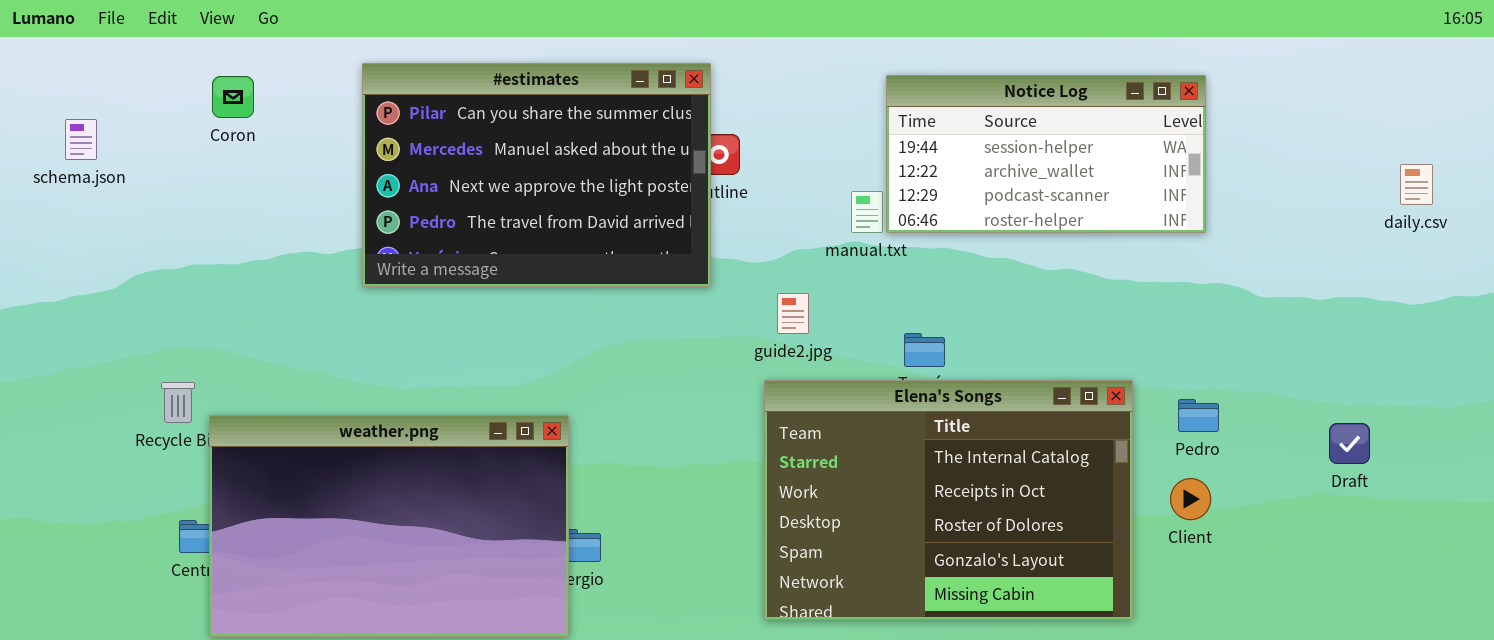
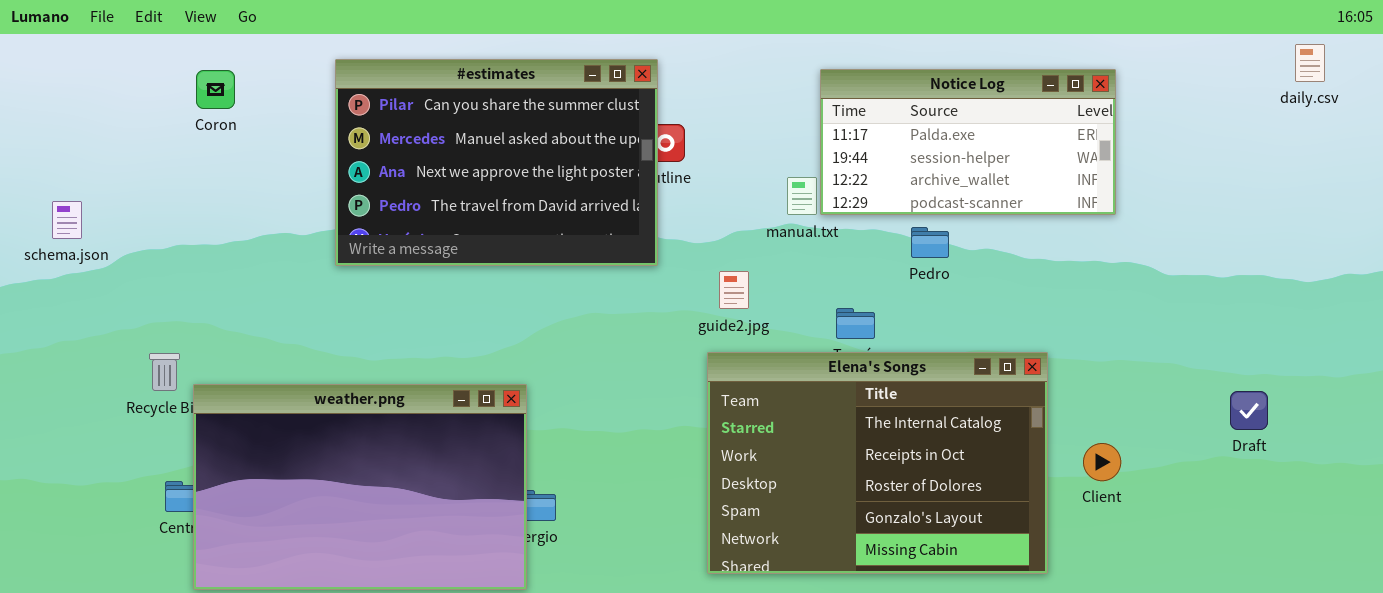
Notice Log: [886,75,1206,233] -> [820,69,1116,215], scrolled up 1 row
schema.json: [65,119,97,160] -> [52,201,82,239], moved
daily.csv: [1400,164,1433,205] -> [1295,44,1325,82], moved
Pedro: [1178,399,1219,432] -> [911,227,949,258], moved

